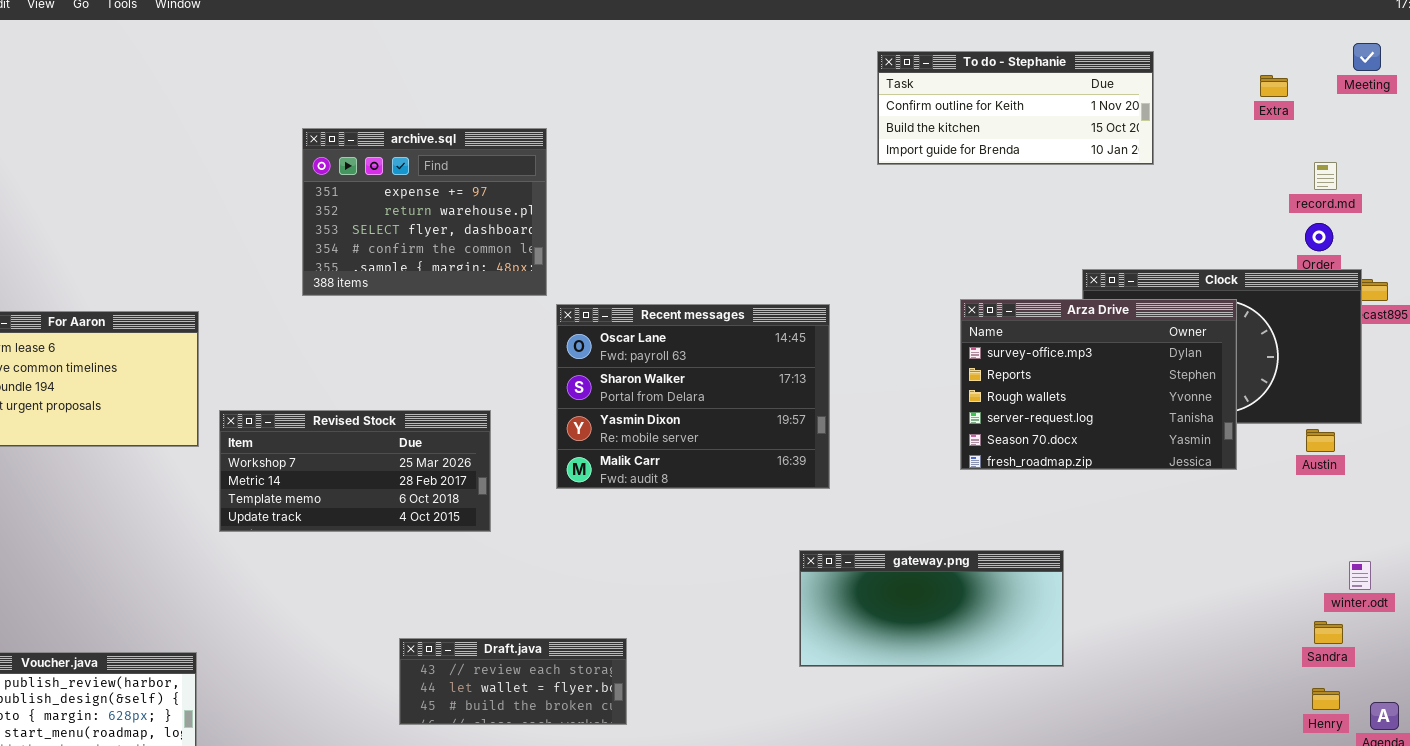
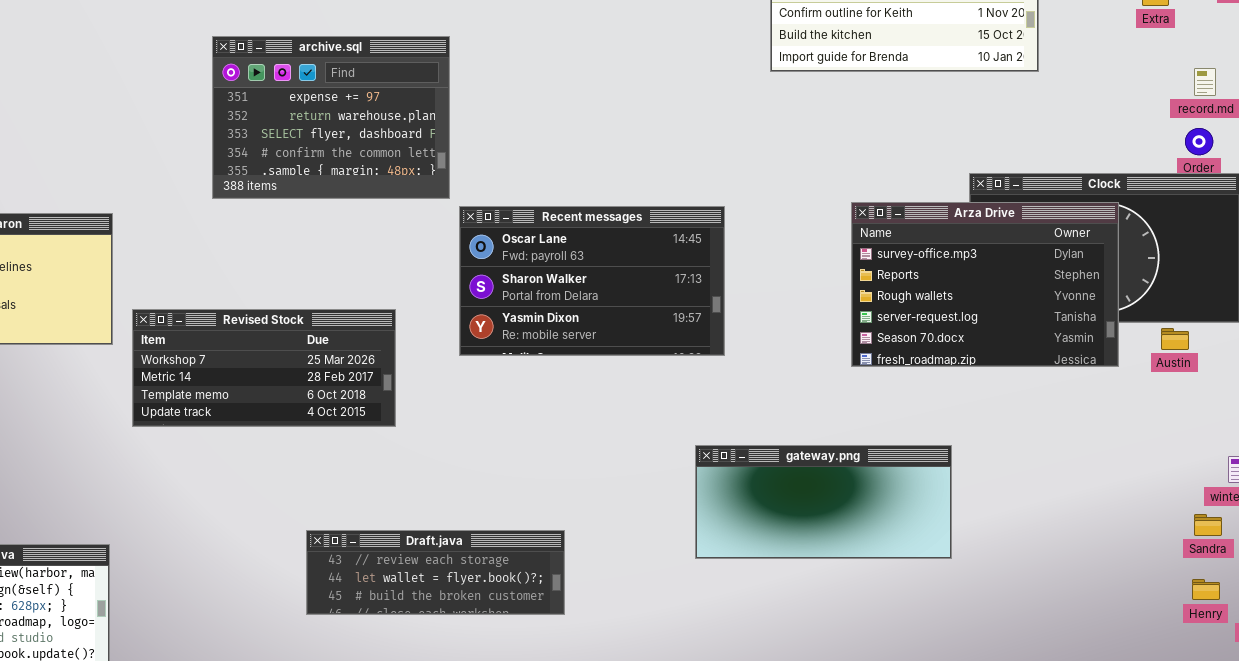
Recent messages: [556,304,830,489] -> [459,206,725,356], resized
Austin: [1306,429,1335,452] -> [1161,328,1189,350], moved
Draft.java: [399,638,627,725] -> [306,530,565,615], resized

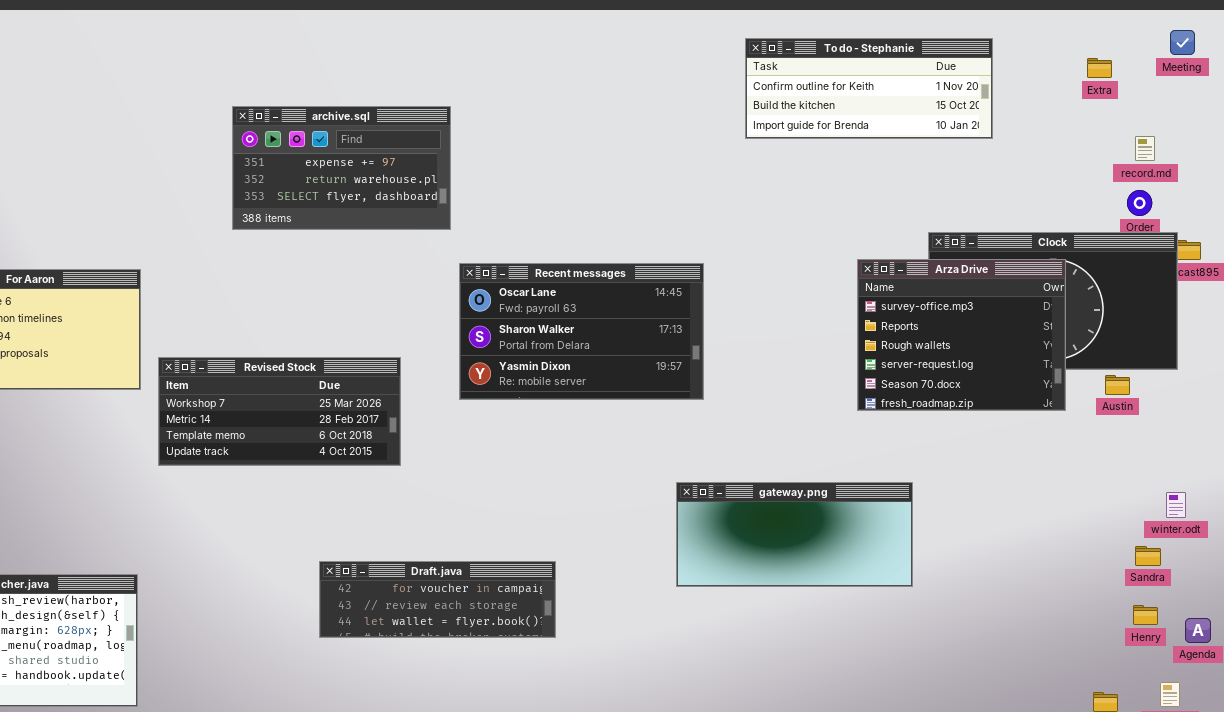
archive.sql: [212,36,450,199] -> [232,106,451,230], resized
Arza Drive: [851,202,1119,367] -> [857,259,1066,411], resized
Draft.java: [306,530,565,615] -> [319,561,556,638], scrolled up 1 row

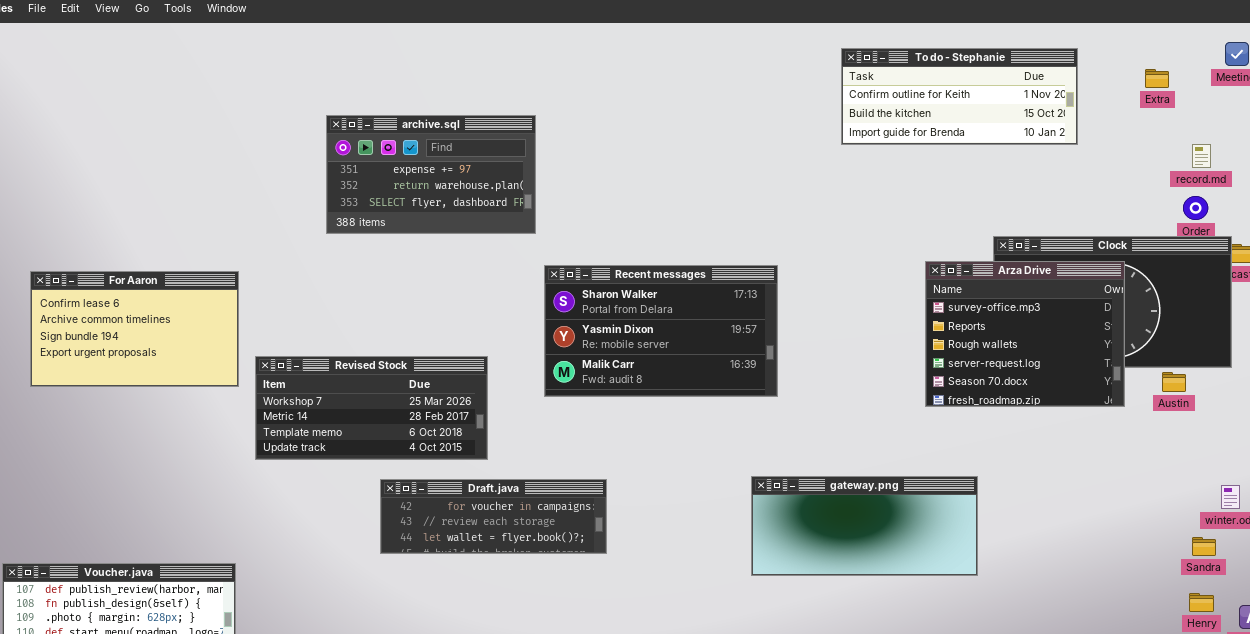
To do - Stephanie: [745,38,993,139] -> [841,48,1078,145], moved
Recent messages: [459,263,704,400] -> [544,265,778,397], scrolled down 1 row
Draft.java: [319,561,556,638] -> [380,479,607,554], moved

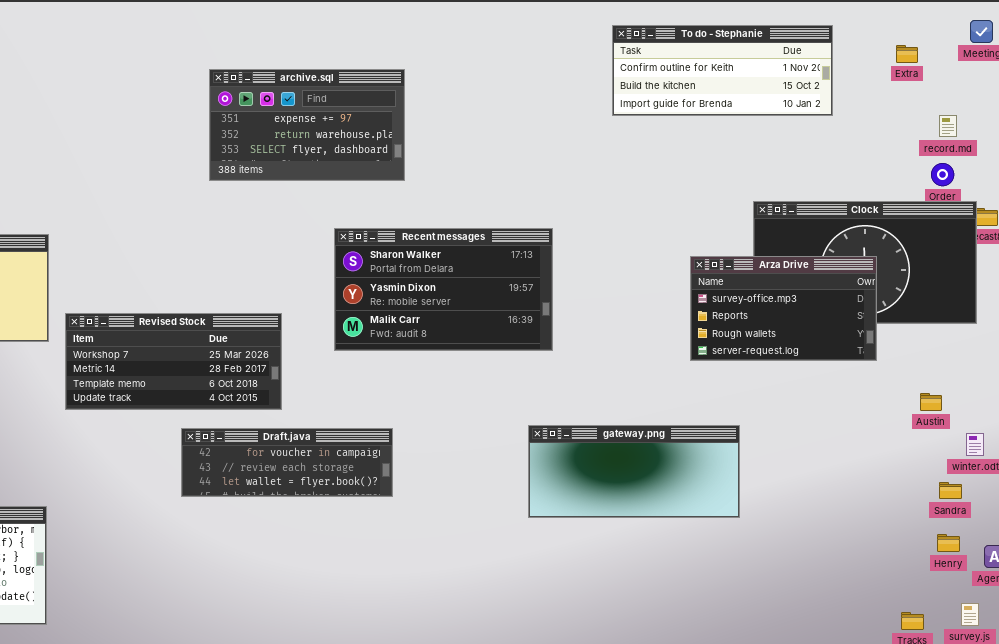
archive.sql: [326,115,536,234] -> [209,69,405,181], moved
Arza Drive: [925,261,1125,407] -> [690,256,877,361], resized
Austin: [1162,372,1186,392] -> [920,393,942,411], moved

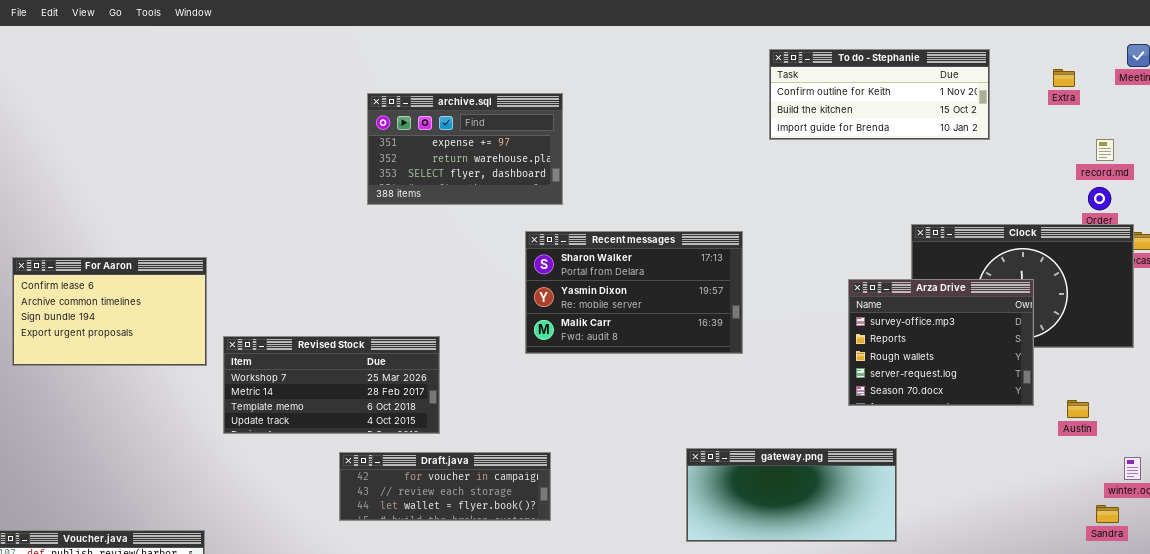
Recent messages: [334,228,553,351] -> [525,231,743,354], moved
Arza Drive: [690,256,877,361] -> [848,279,1034,406], resized
Austin: [920,393,942,411] -> [1067,400,1089,418], moved

